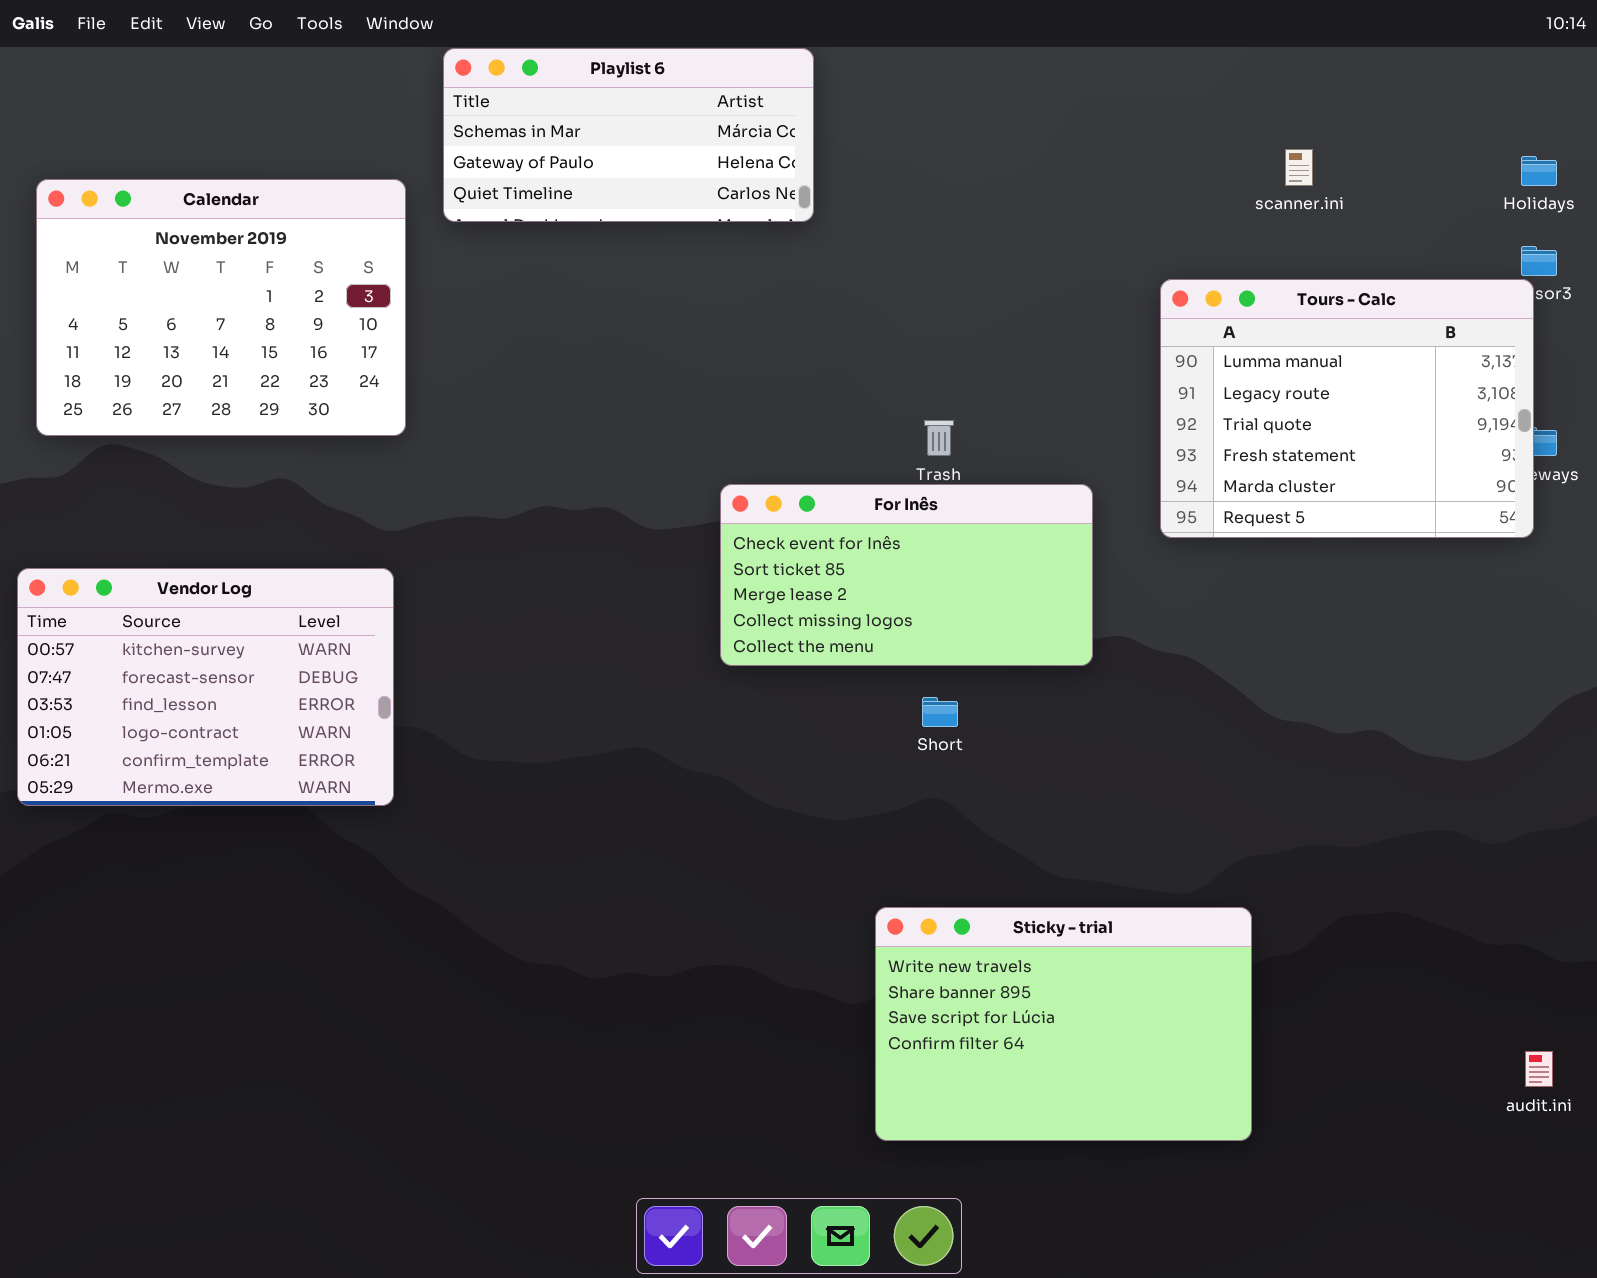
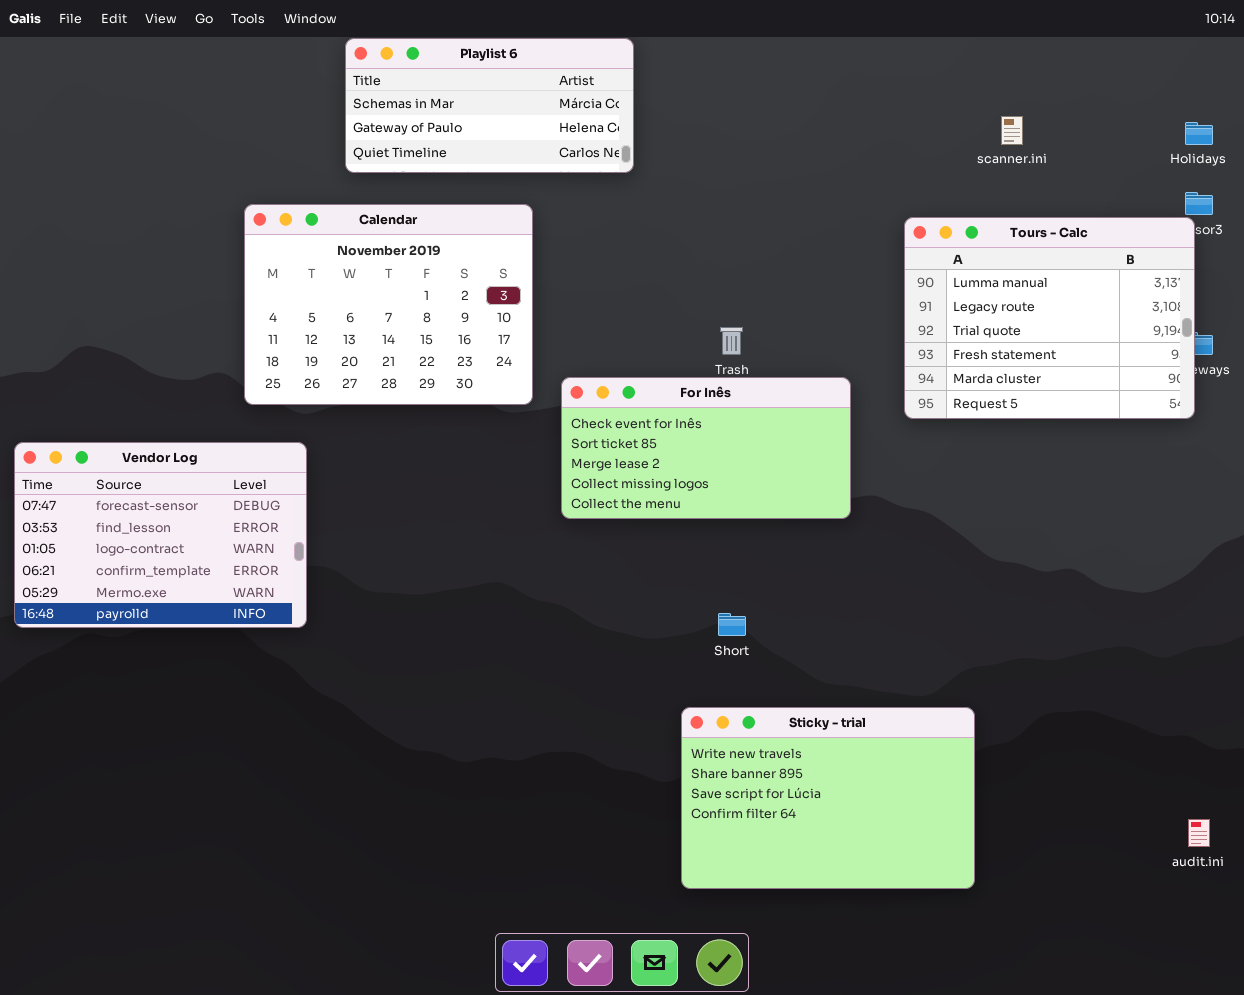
Calendar: [36,179,406,436] -> [244,204,533,405], moved
Vendor Log: [17,568,394,806] -> [14,442,307,628], scrolled down 1 row
Short: [922,697,958,727] -> [718,613,746,636], moved

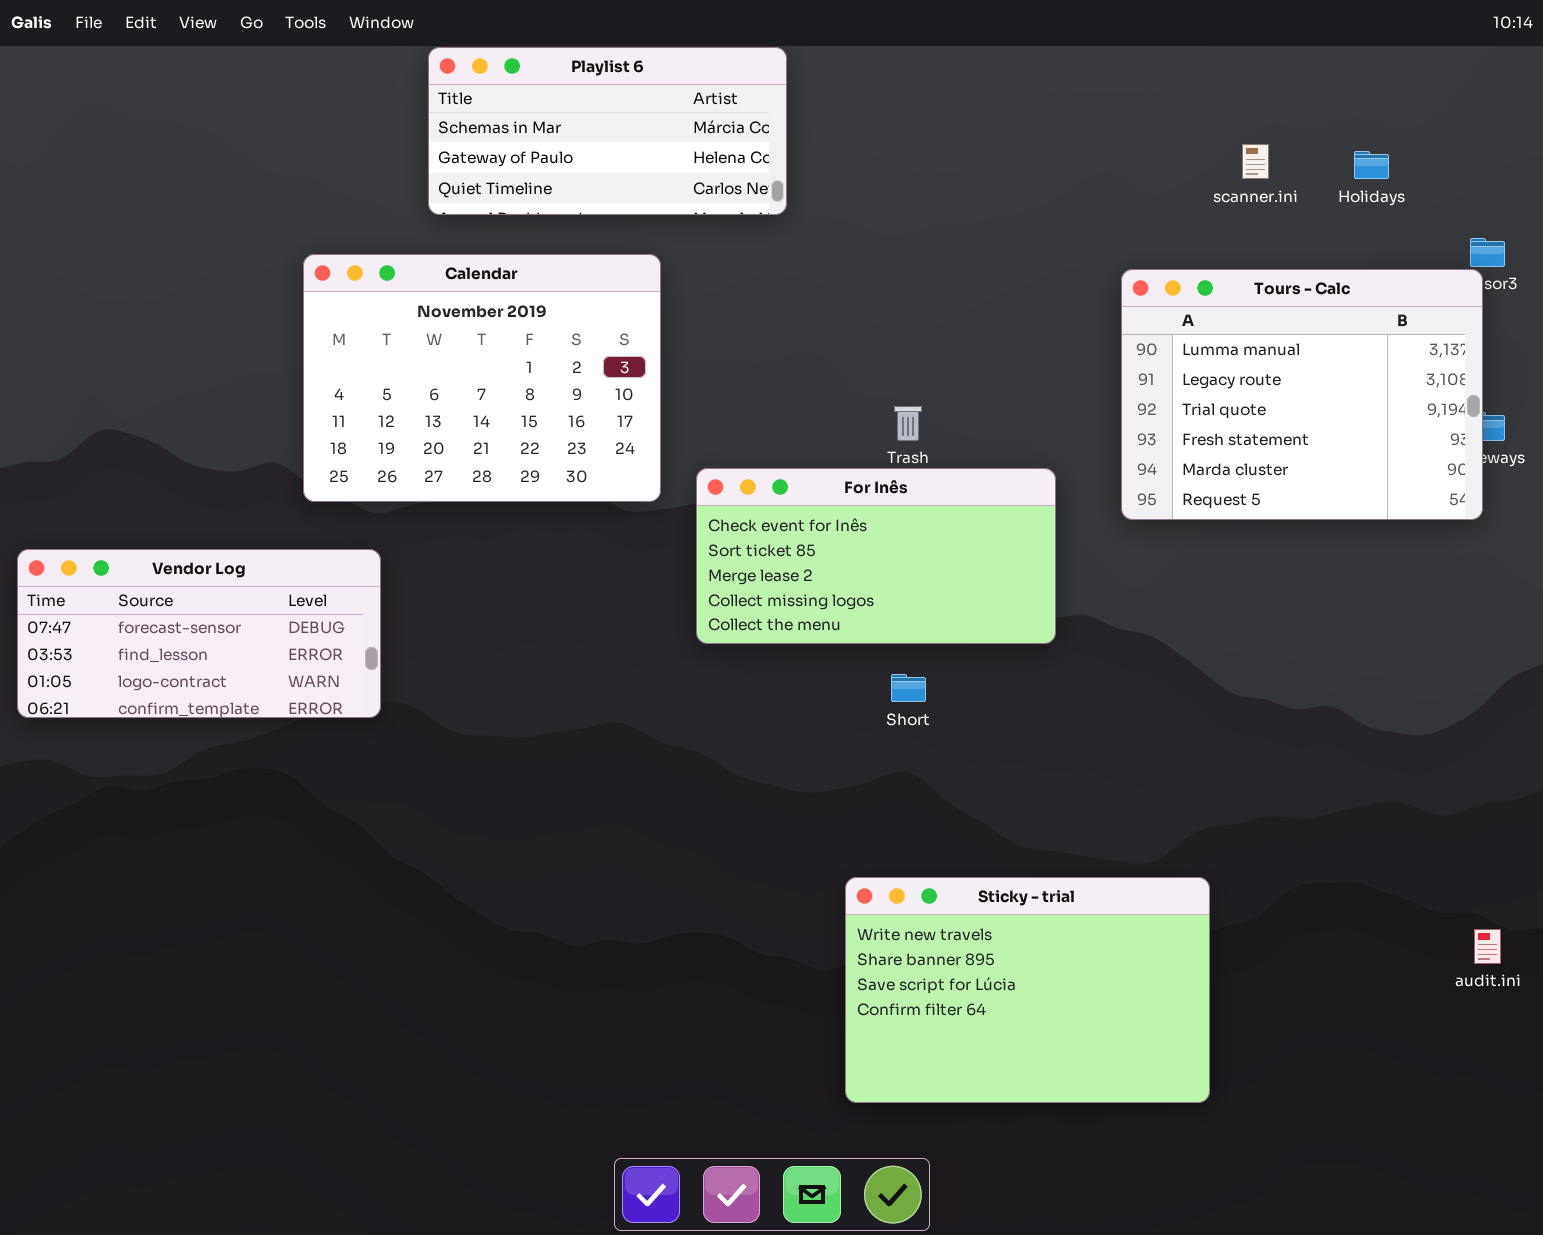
Holidays: [1185,122,1213,145] -> [1354,151,1389,179], moved
Vendor Log: [14,442,307,628] -> [17,549,381,718], resized
Short: [718,613,746,636] -> [891,674,926,702], moved
audit.ini: [1188,819,1210,847] -> [1474,929,1501,964], moved

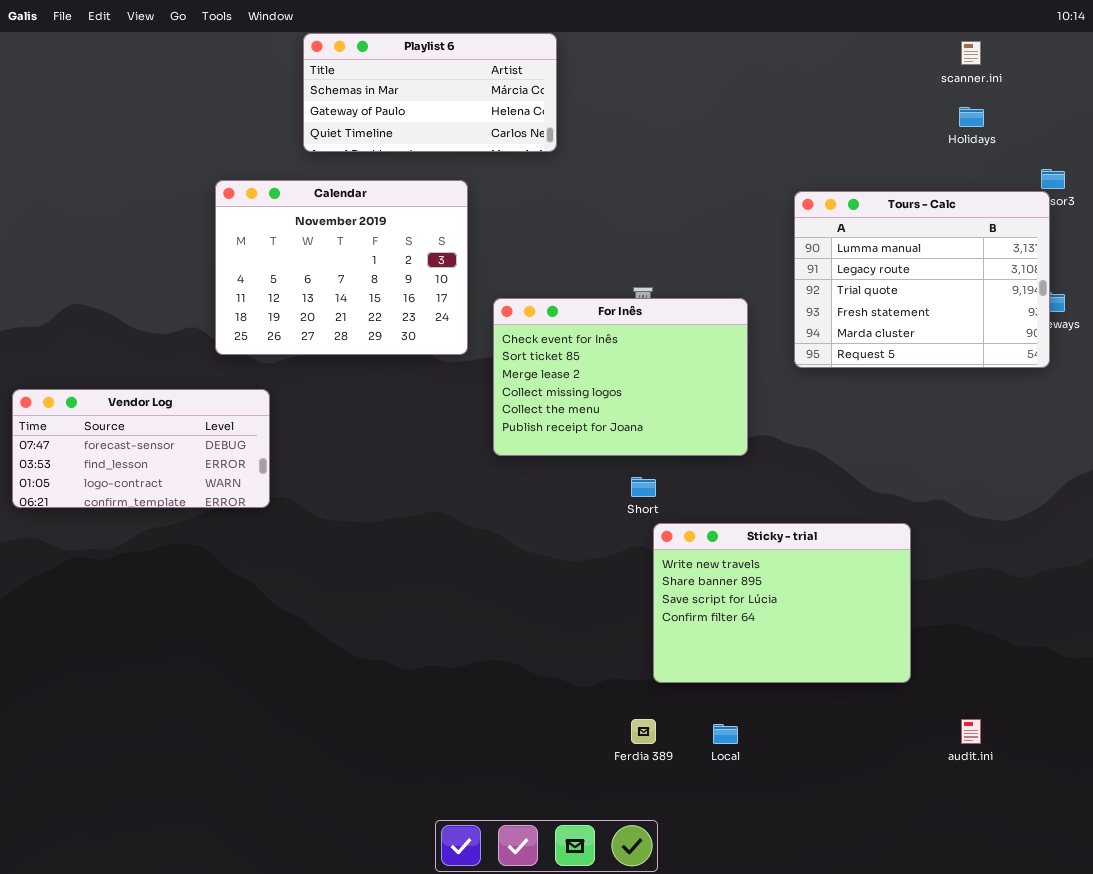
scanner.ini: [1242,144,1269,179] -> [961,41,981,65], moved
For Inês: [696,468,1056,644] -> [493,298,748,456], resized
Sticky - trial: [845,877,1210,1103] -> [653,523,911,683], moved
audit.ini: [1474,929,1501,964] -> [961,719,981,744], moved

